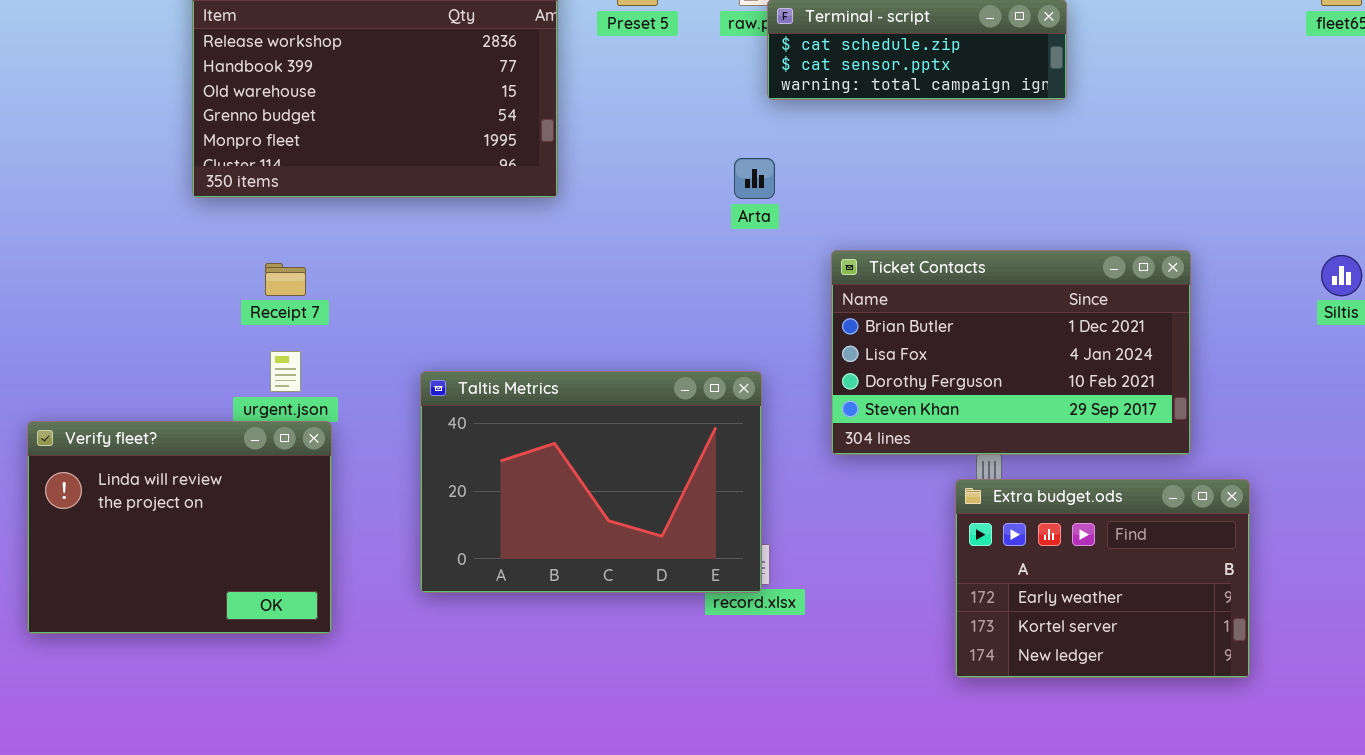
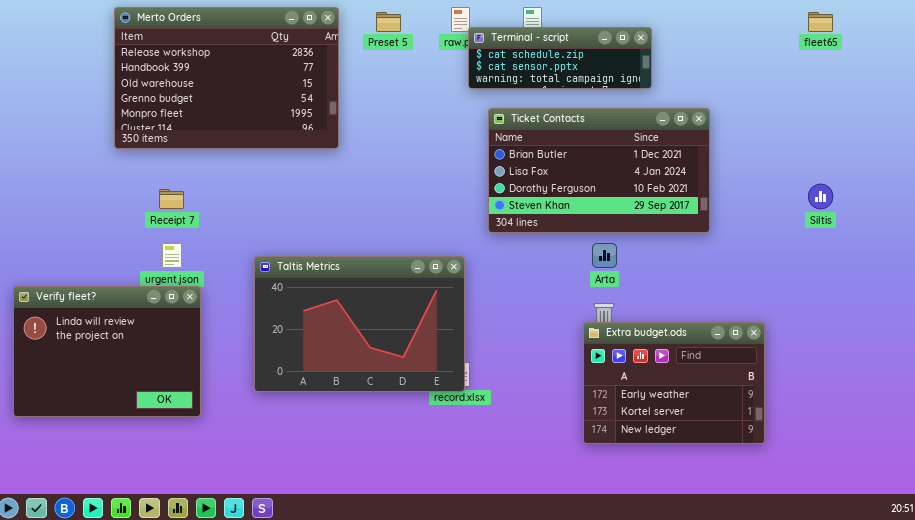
Arta: [734,158,775,199] -> [592,243,617,268], moved
Ticket Contacts: [831,250,1191,455] -> [488,108,710,233], moved

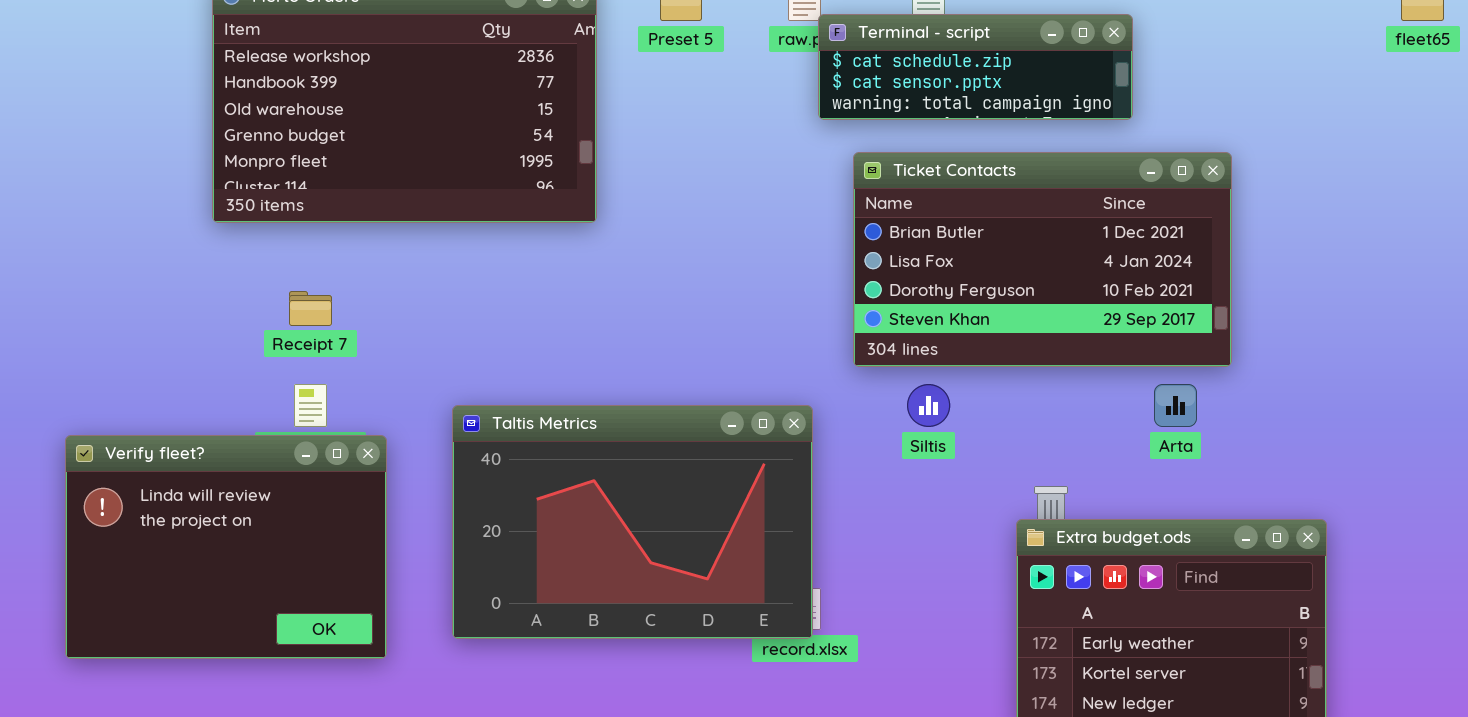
Siltis: [808,184,833,209] -> [907,384,950,427], moved
Arta: [592,243,617,268] -> [1154,384,1197,427], moved
Verify fleet?: [13,286,201,417] -> [65,435,387,659], moved

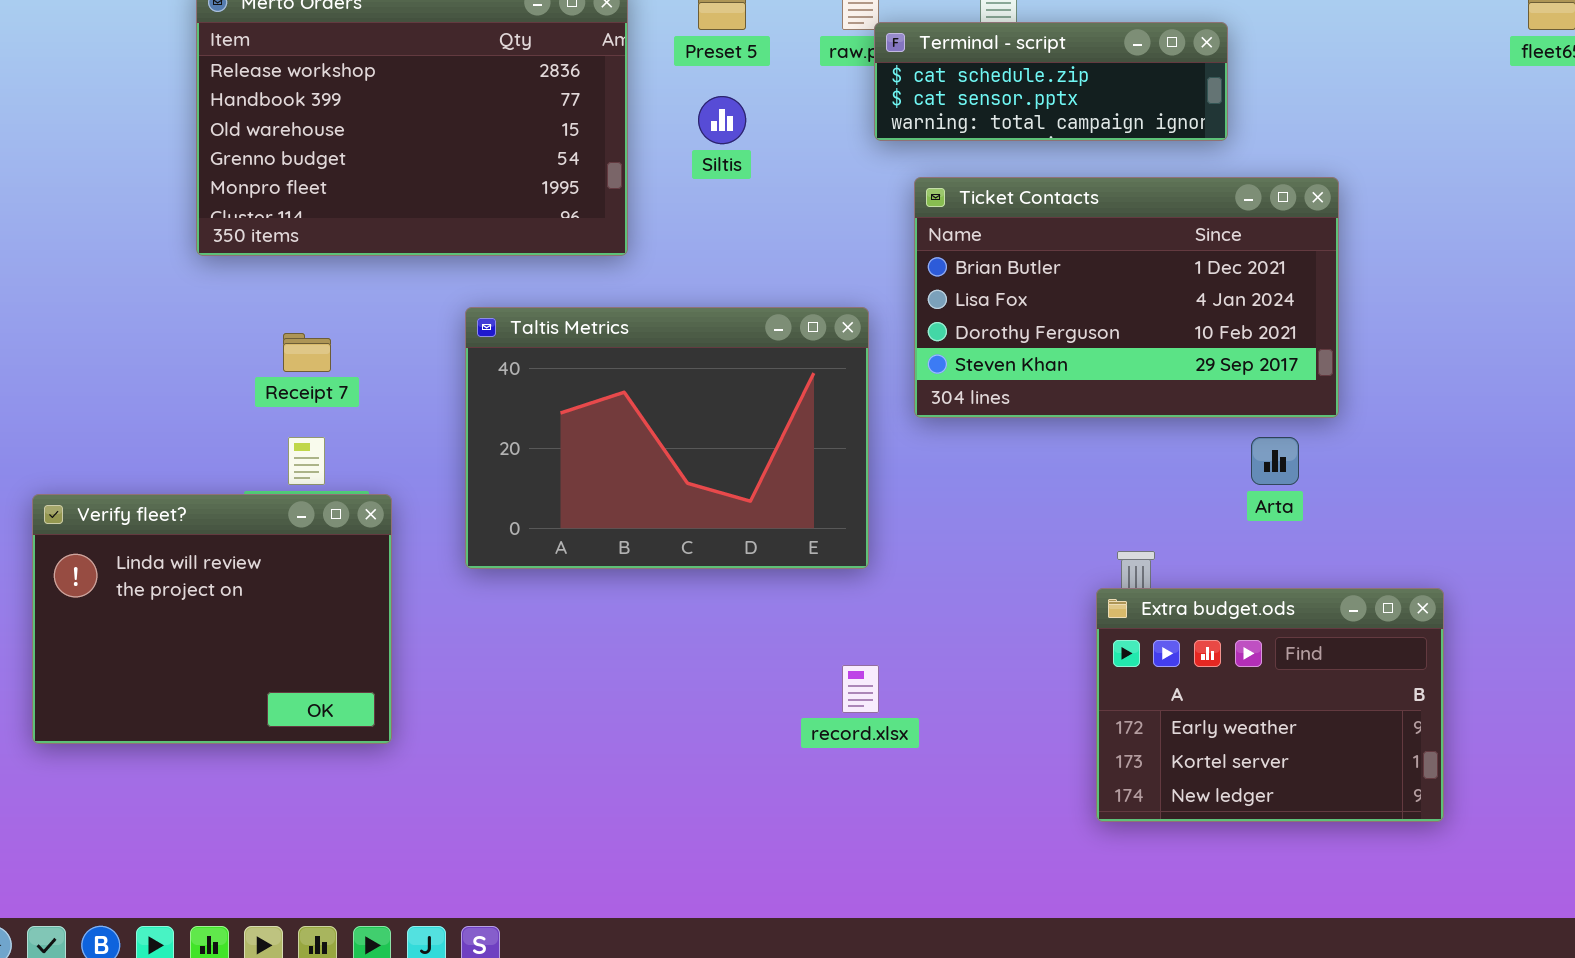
Siltis: [907,384,950,427] -> [698,96,746,144], moved
Taltis Metrics: [452,405,813,639] -> [465,307,869,569], moved

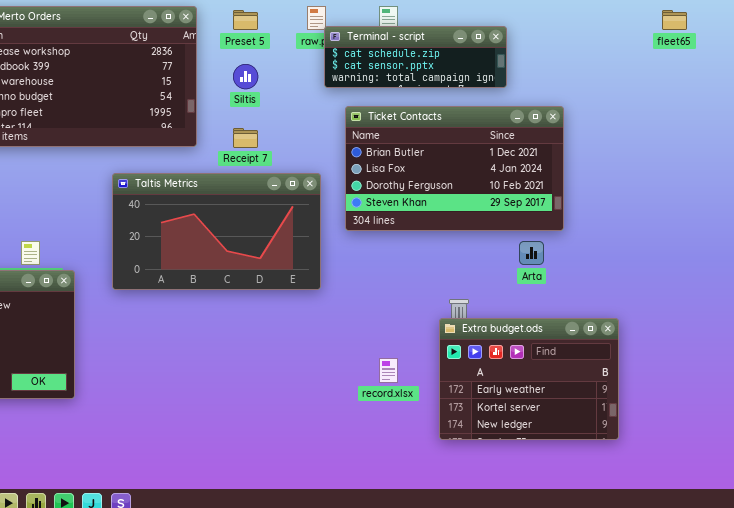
Taltis Metrics: [465,307,869,569] -> [112,173,321,290], resized
Receipt 7: [283,333,331,372] -> [233,128,258,148], moved
record.xlsx: [842,665,879,713] -> [379,358,398,383], moved

